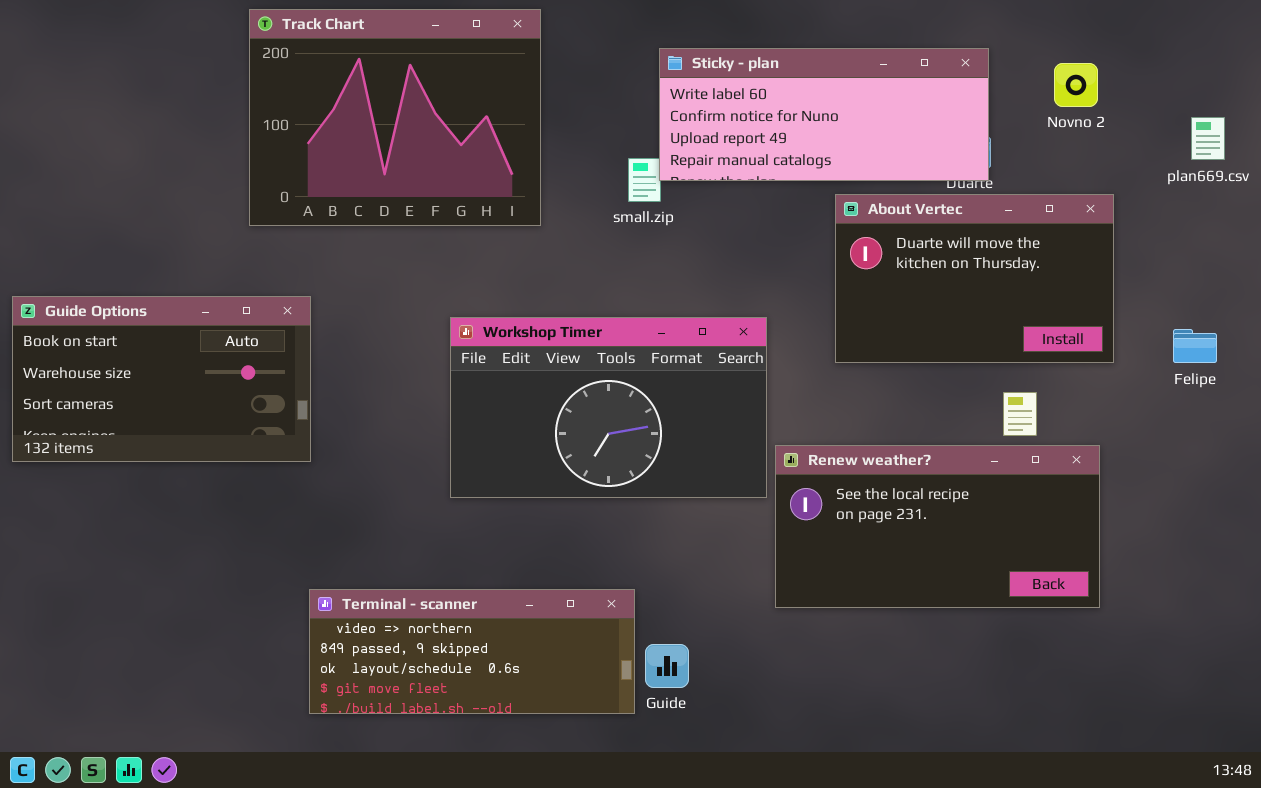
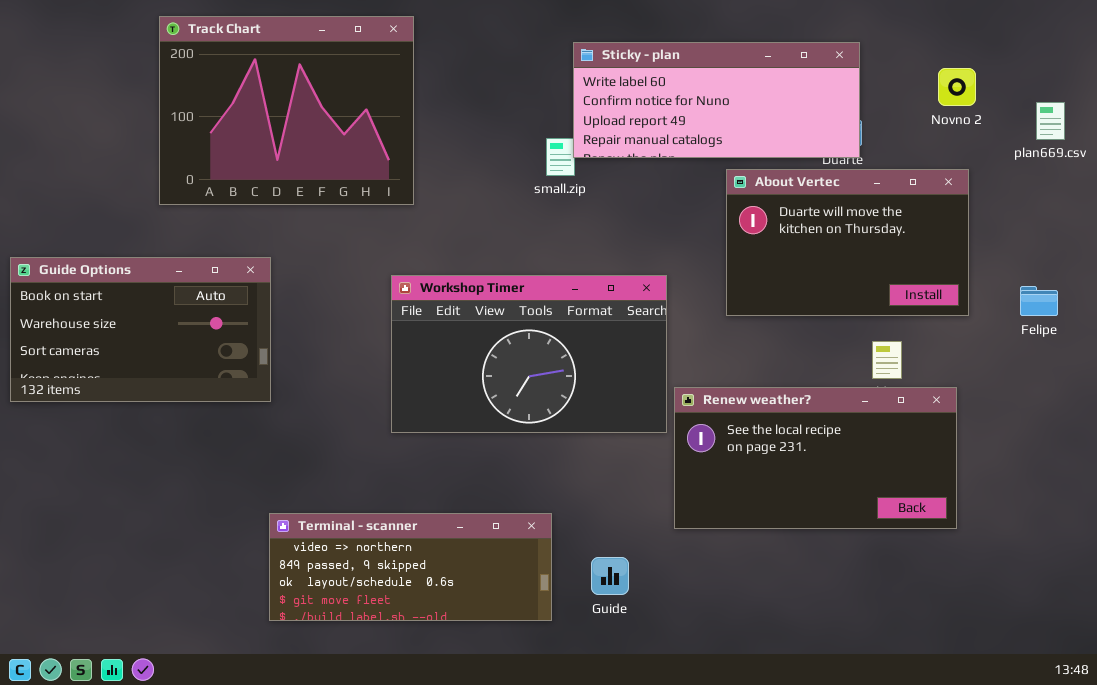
Track Chart: [249,9,541,226] -> [159,16,414,205], moved
Novno 2: [1054,63,1098,107] -> [938,68,976,106], moved
Guide: [645,644,689,688] -> [591,557,629,595], moved

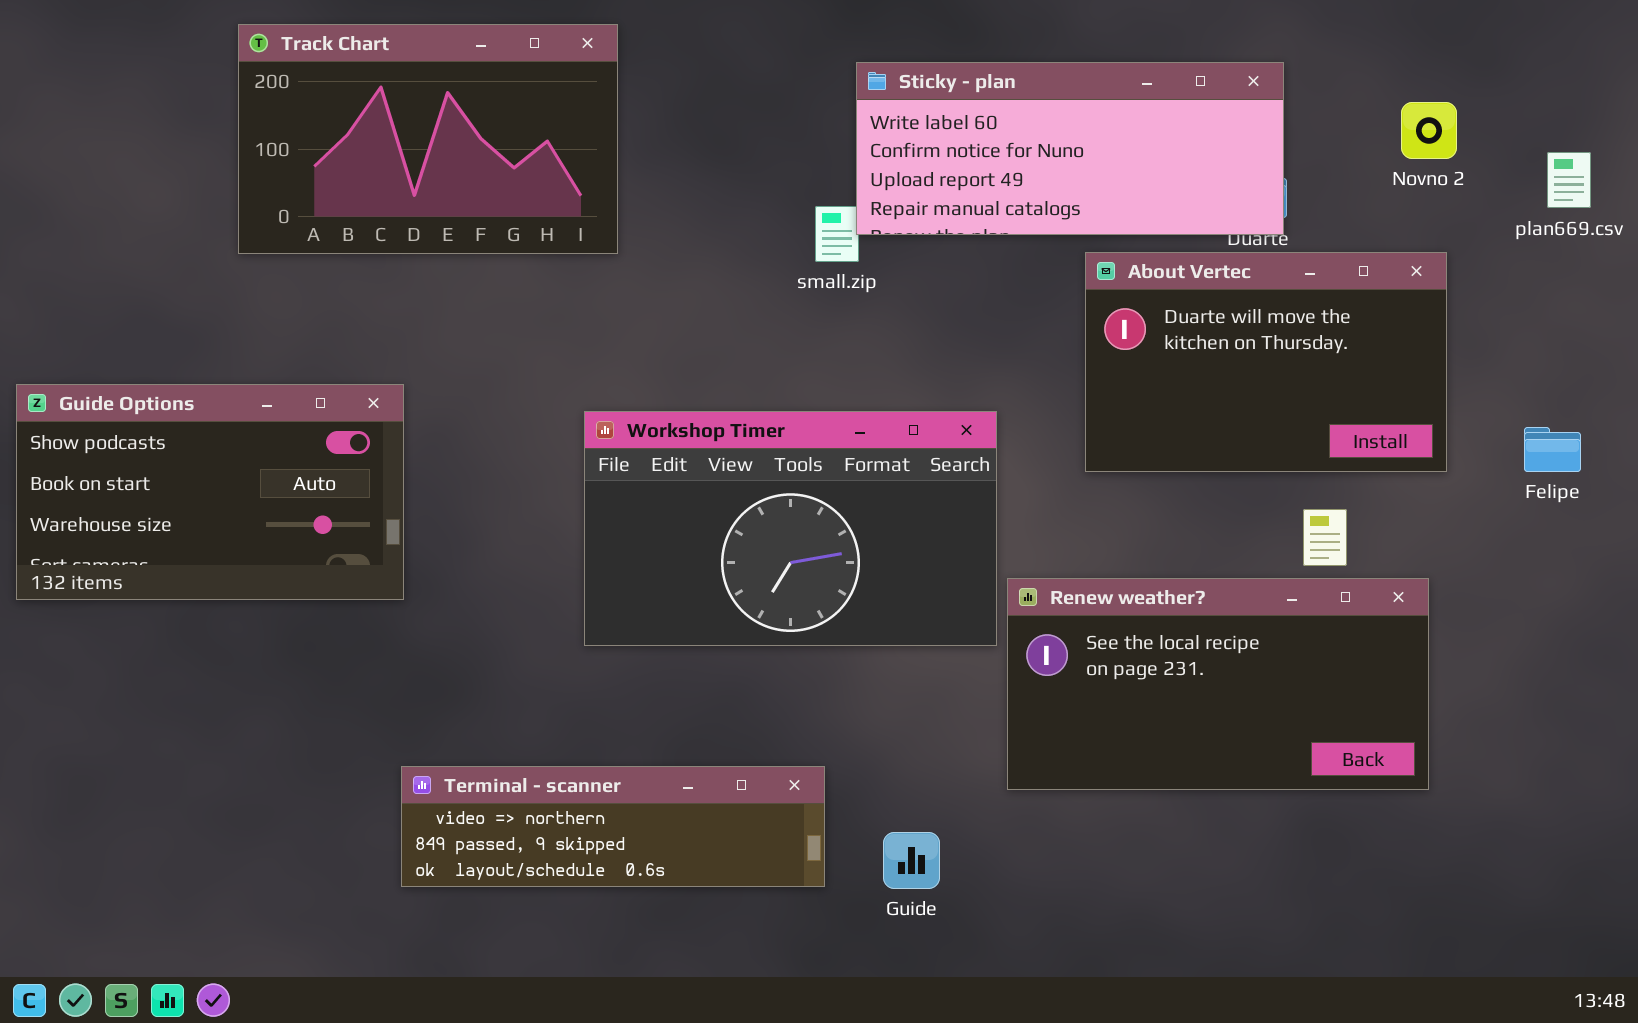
Track Chart: [159,16,414,205] -> [238,24,618,254], resized
Guide Options: [10,257,271,402] -> [16,384,404,600], scrolled up 1 row
Terminal - scanner: [269,513,552,621] -> [401,766,825,887], resized

